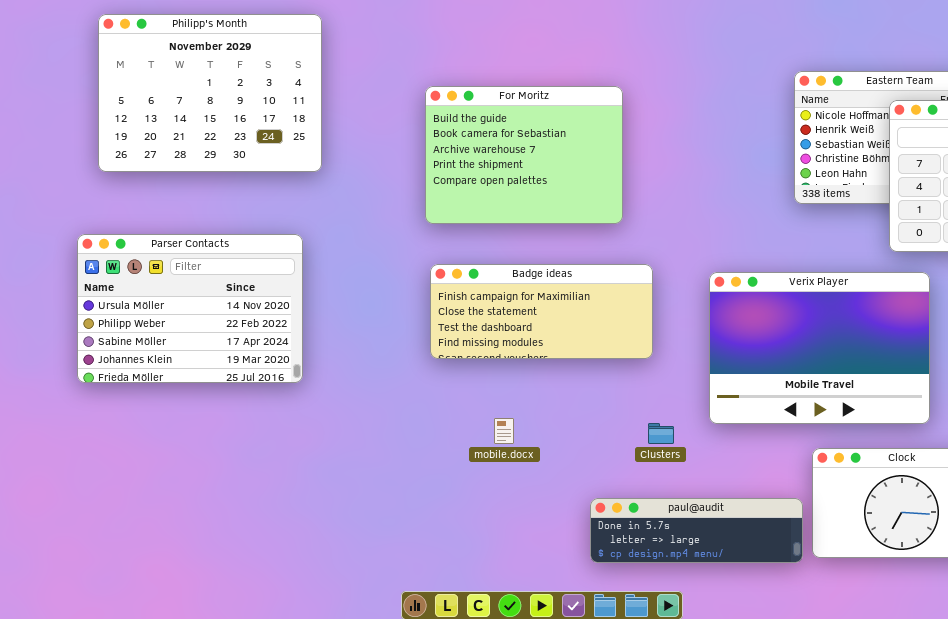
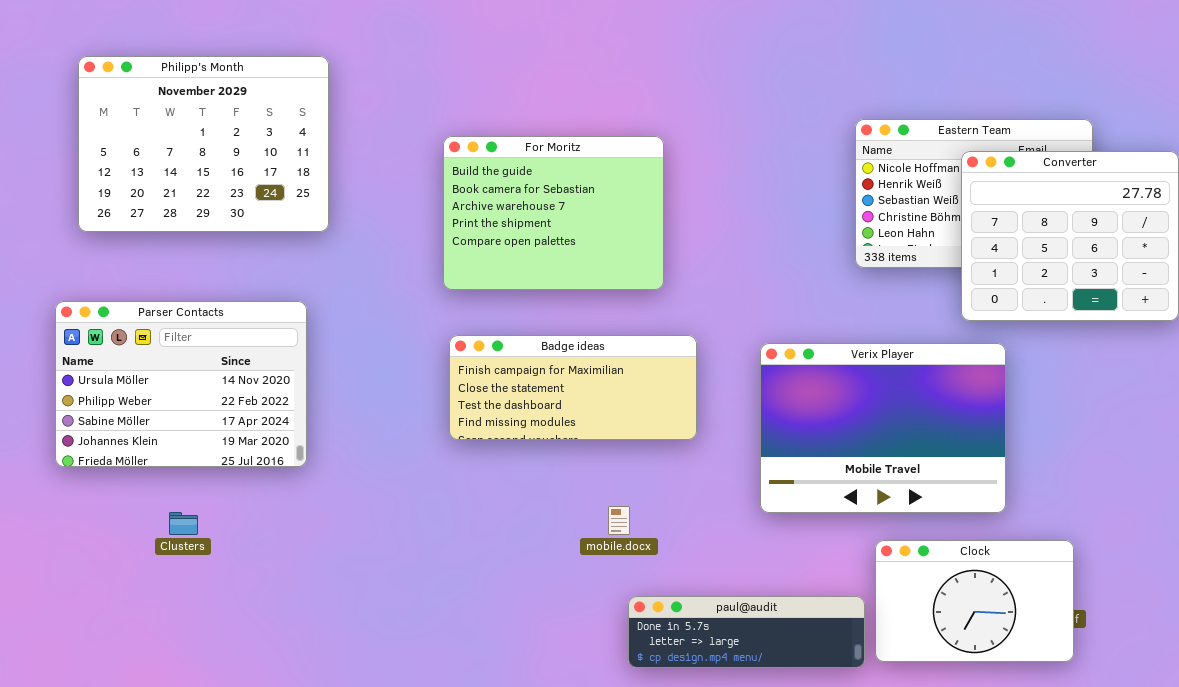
mobile.docx: [494,418,514,444] -> [608,506,630,535], moved
Clusters: [648,423,674,444] -> [169,512,198,535], moved

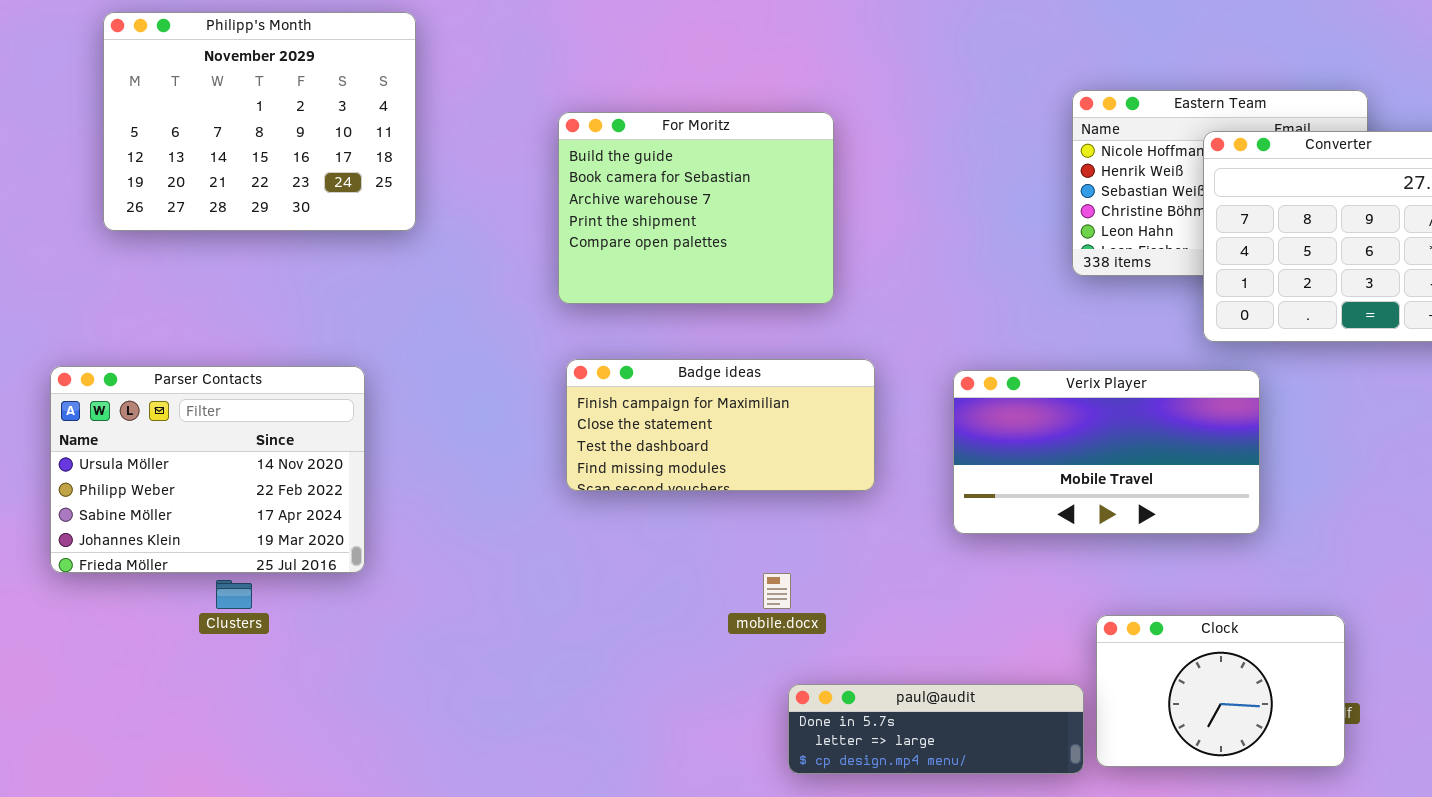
Parser Contacts: [55,301,307,467] -> [50,366,365,573], moved
Verix Player: [760,343,1006,513] -> [953,370,1260,534], resized

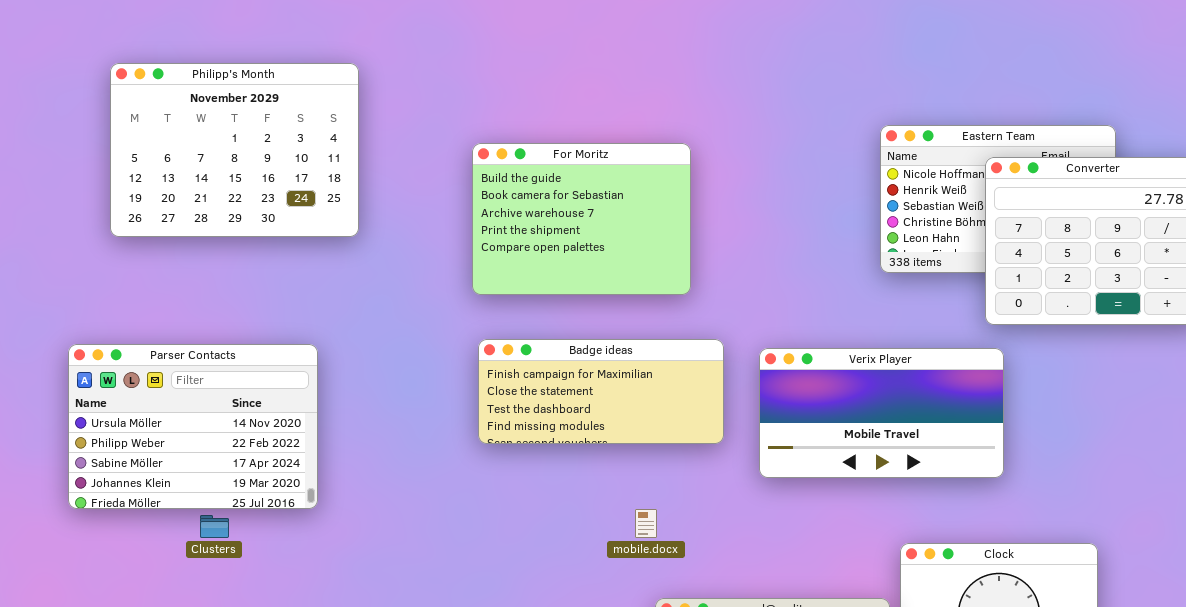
Verix Player: [953,370,1260,534] -> [759,348,1004,478], moved

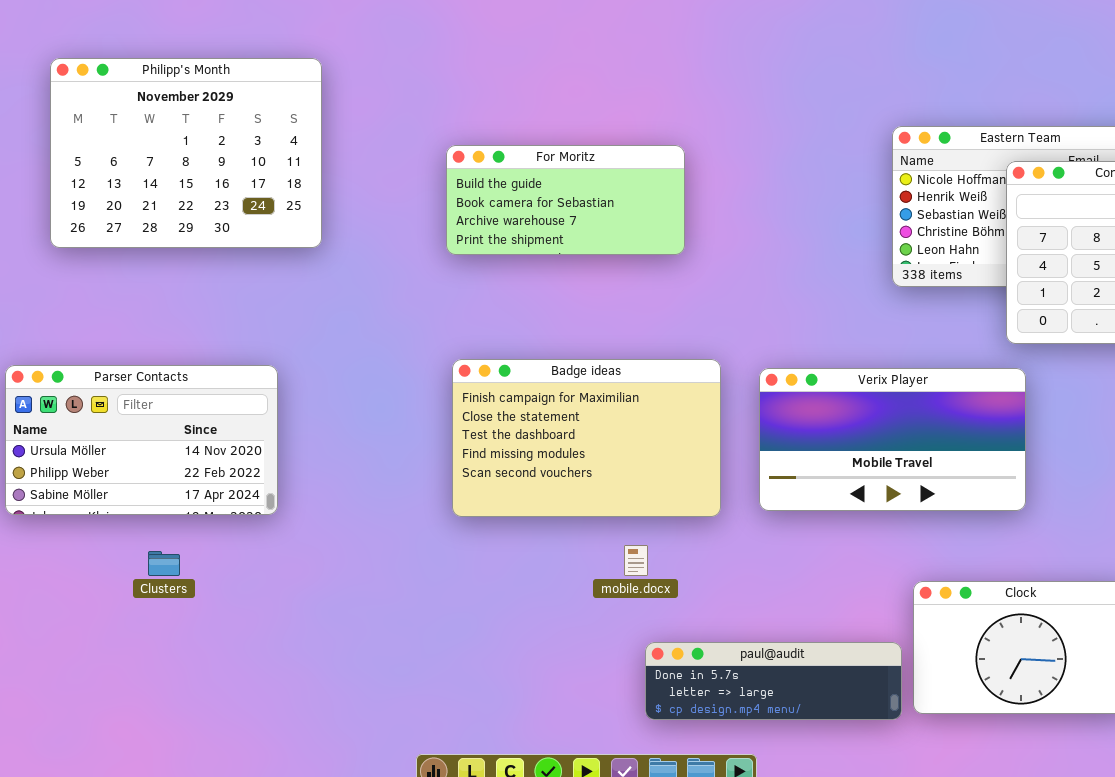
For Moritz: [472,143,691,295] -> [446,145,685,255], resized
Badge ideas: [478,339,724,444] -> [452,359,721,517], resized
Parser Contacts: [68,344,318,509] -> [5,365,278,515], resized

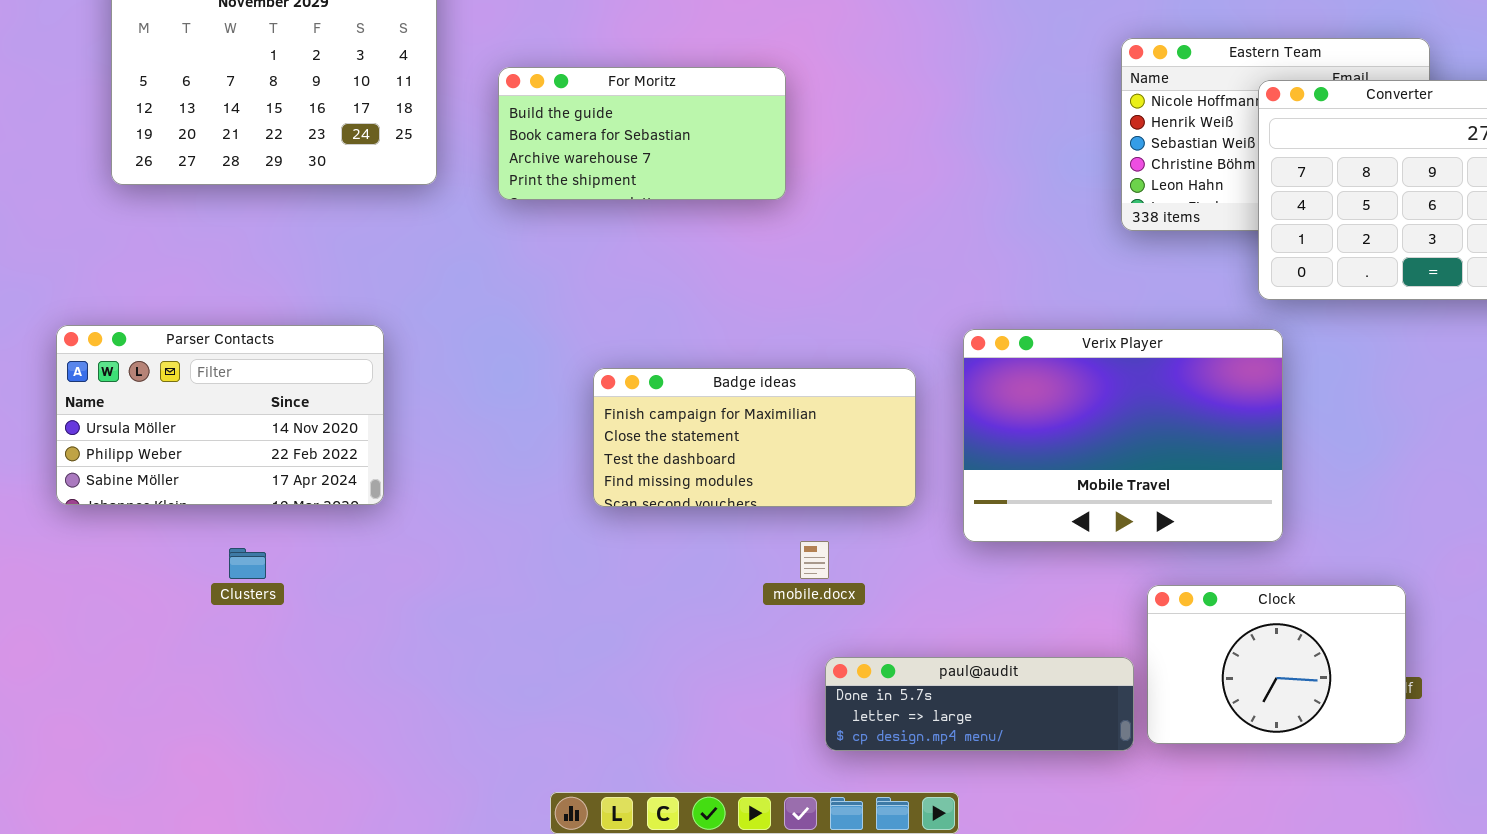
For Moritz: [446,145,685,255] -> [498,67,786,200], moved
Badge ideas: [452,359,721,517] -> [593,368,916,507], resized
Verix Player: [759,368,1026,511] -> [963,329,1283,542], resized

